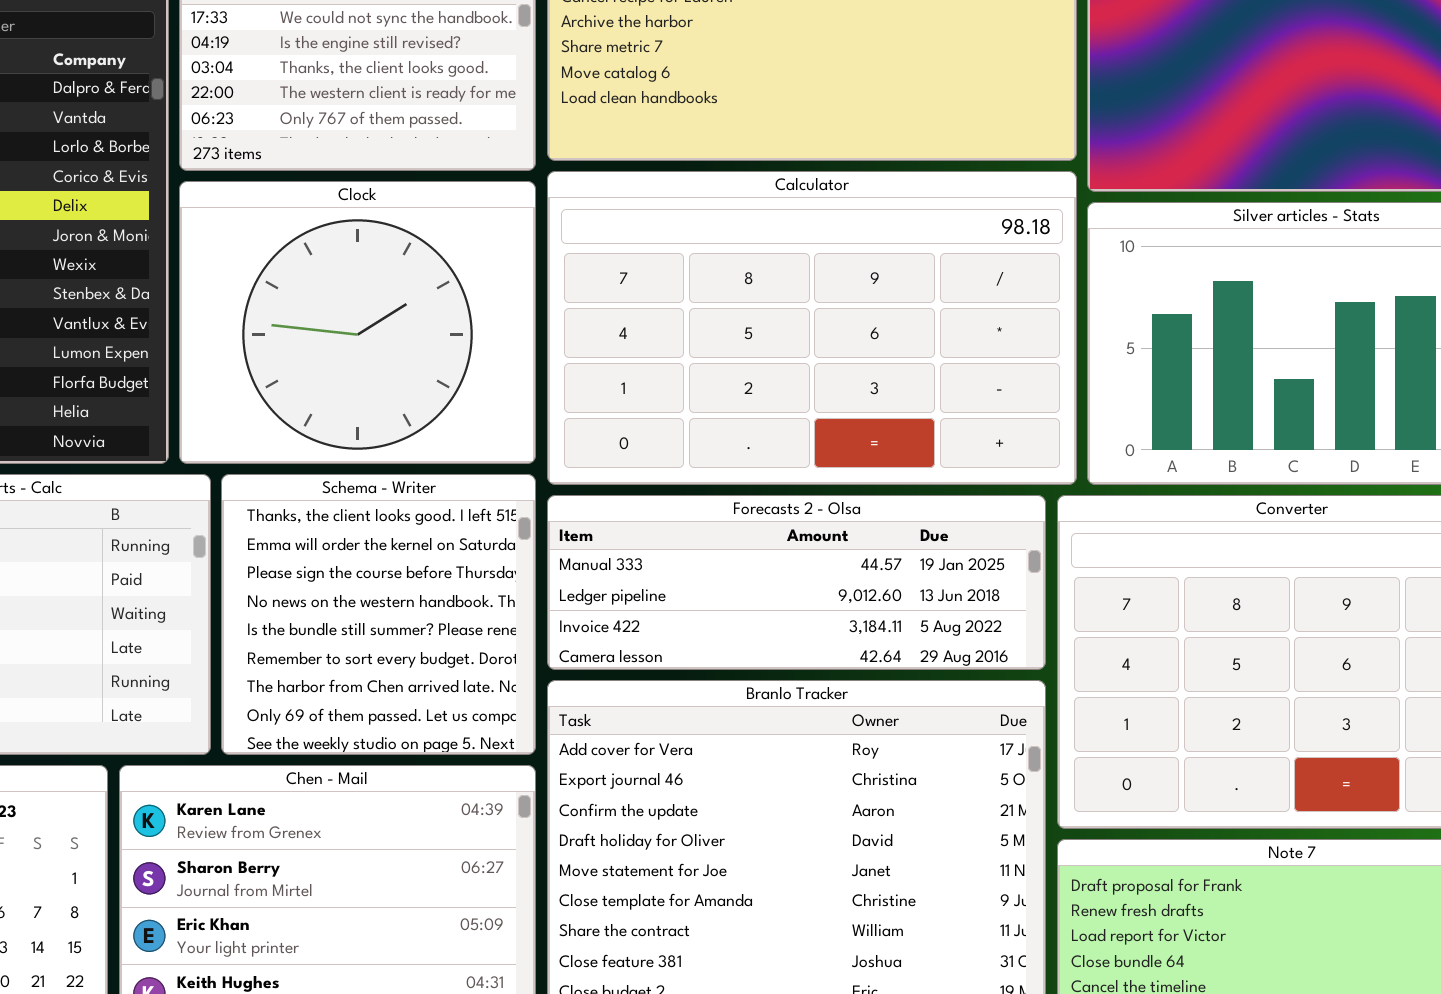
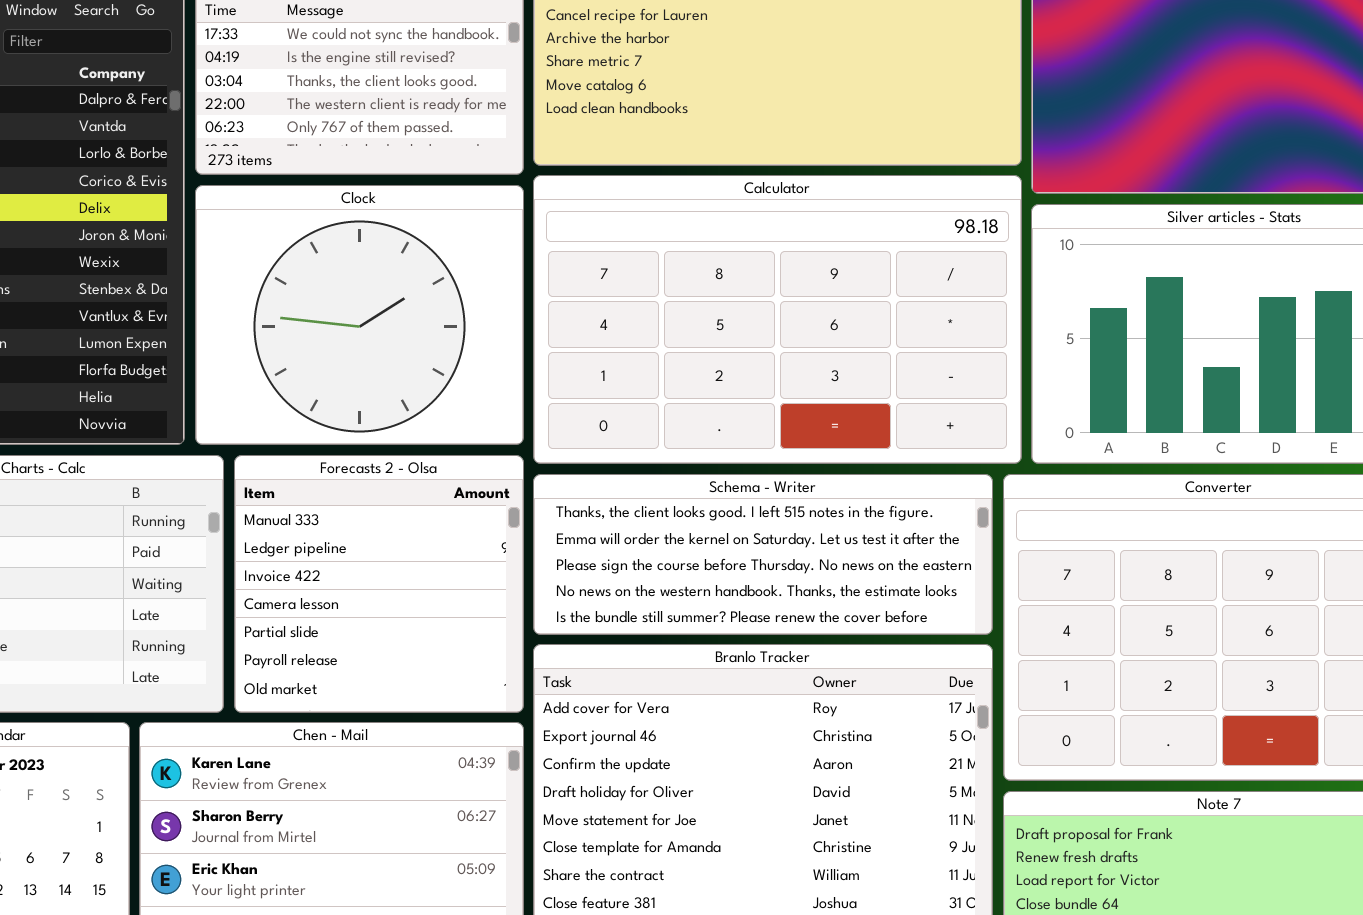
Schema - Writer: [221,474,536,755] -> [533,474,993,635], moved, resized
Forecasts 2 - Olsa: [547,495,1046,670] -> [234,455,524,713], moved, resized

